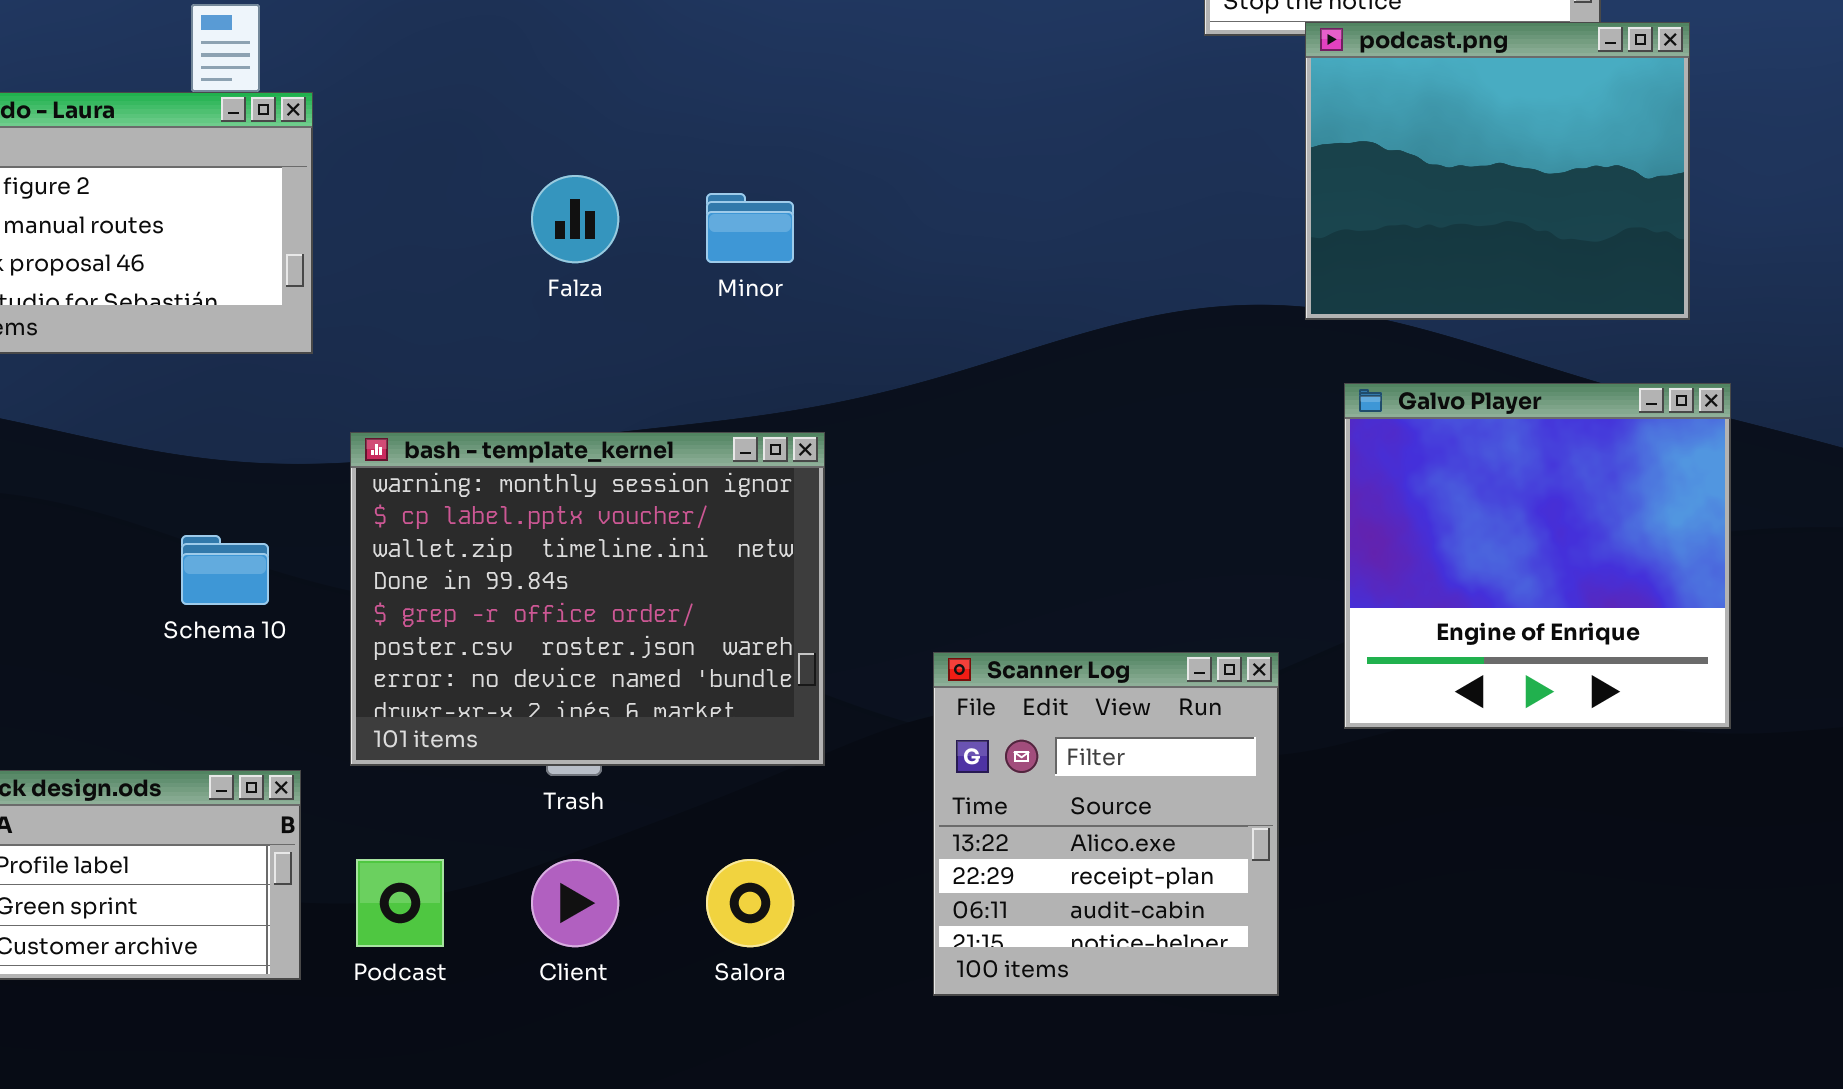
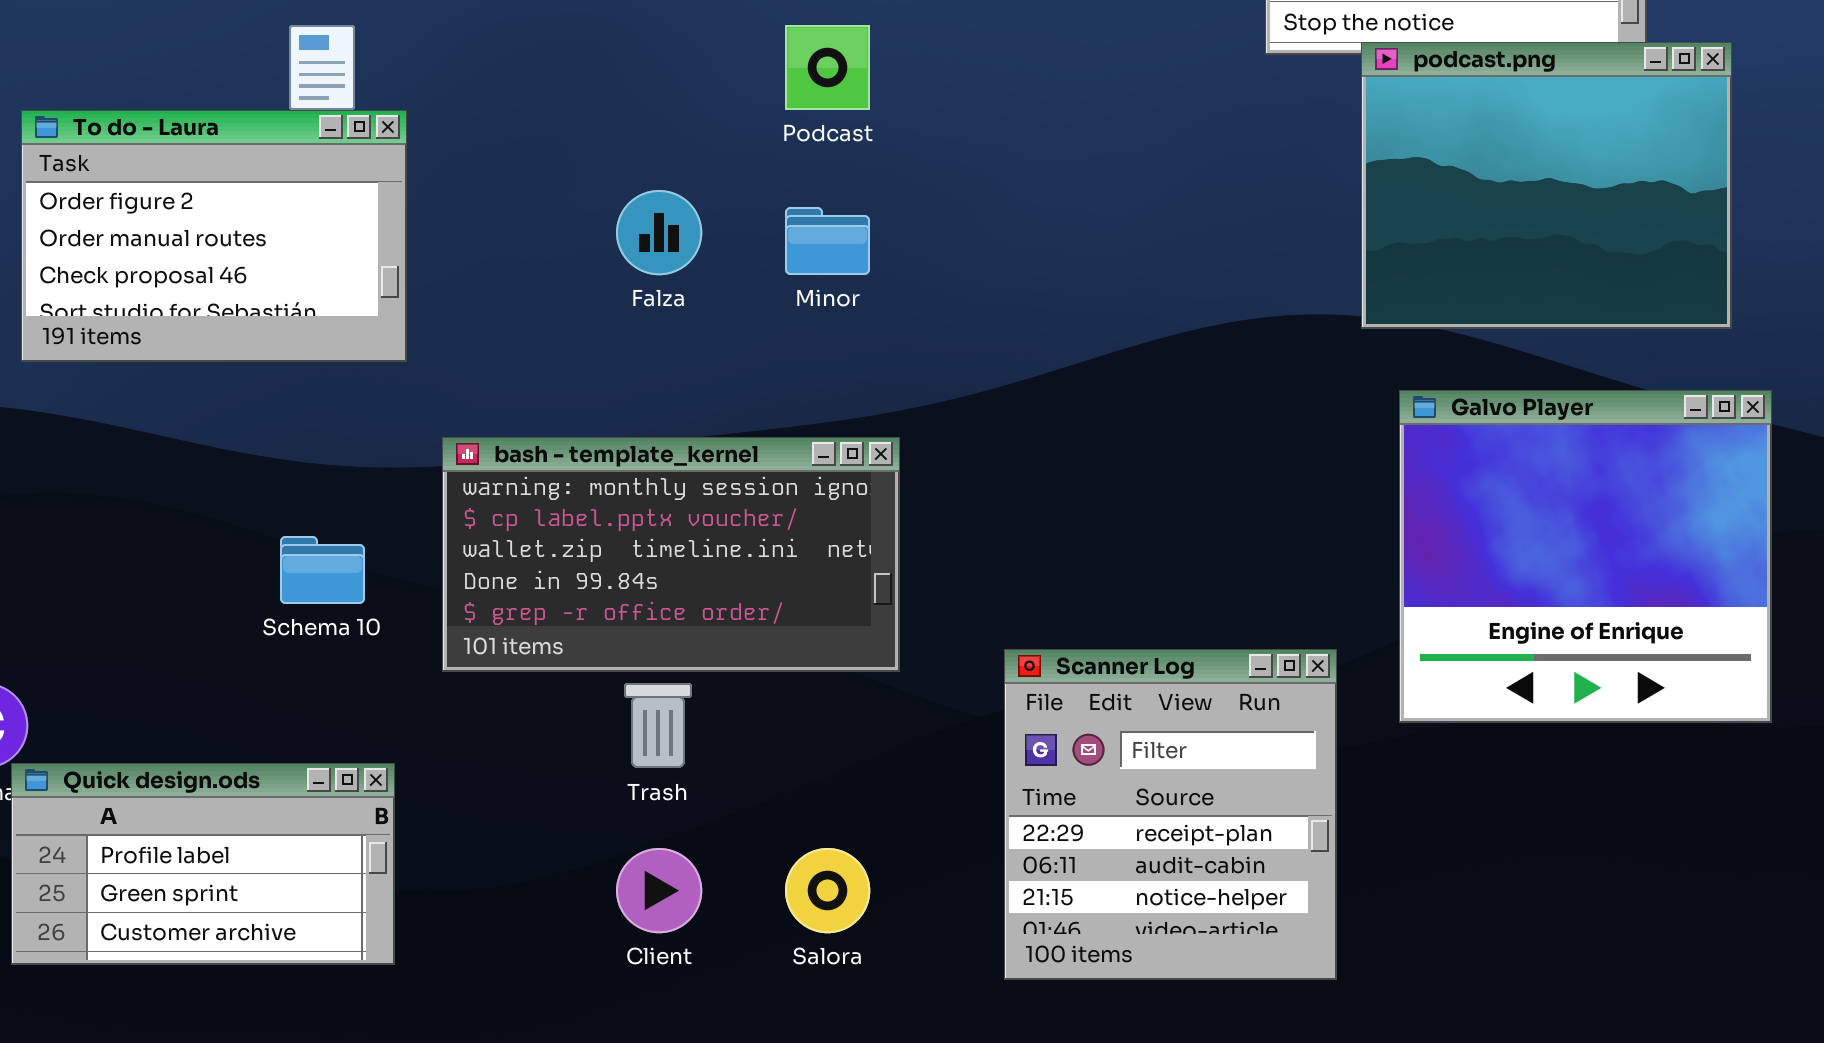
bash - template_kernel: [350,432,825,766] -> [442,437,900,672], resized
Scanner Log: [933,652,1279,996] -> [1004,649,1337,980], scrolled down 1 row
Podcast: [356,859,444,947] -> [785,25,870,110], moved

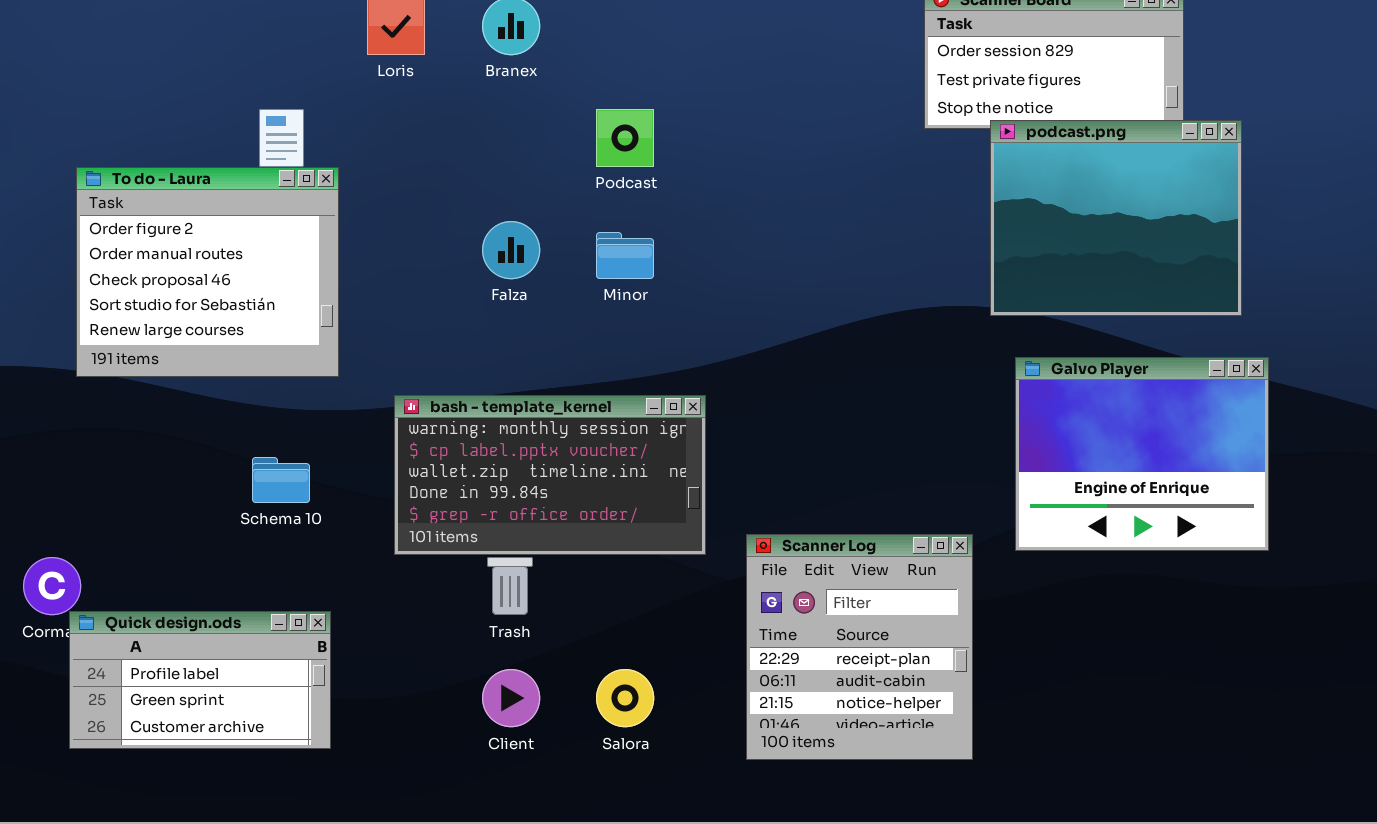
To do - Laura: [21,110,407,362] -> [76,167,339,377], resized
Galvo Player: [1399,390,1772,723] -> [1015,357,1269,551], resized
bash - template_kernel: [442,437,900,672] -> [394,395,706,555], moved

